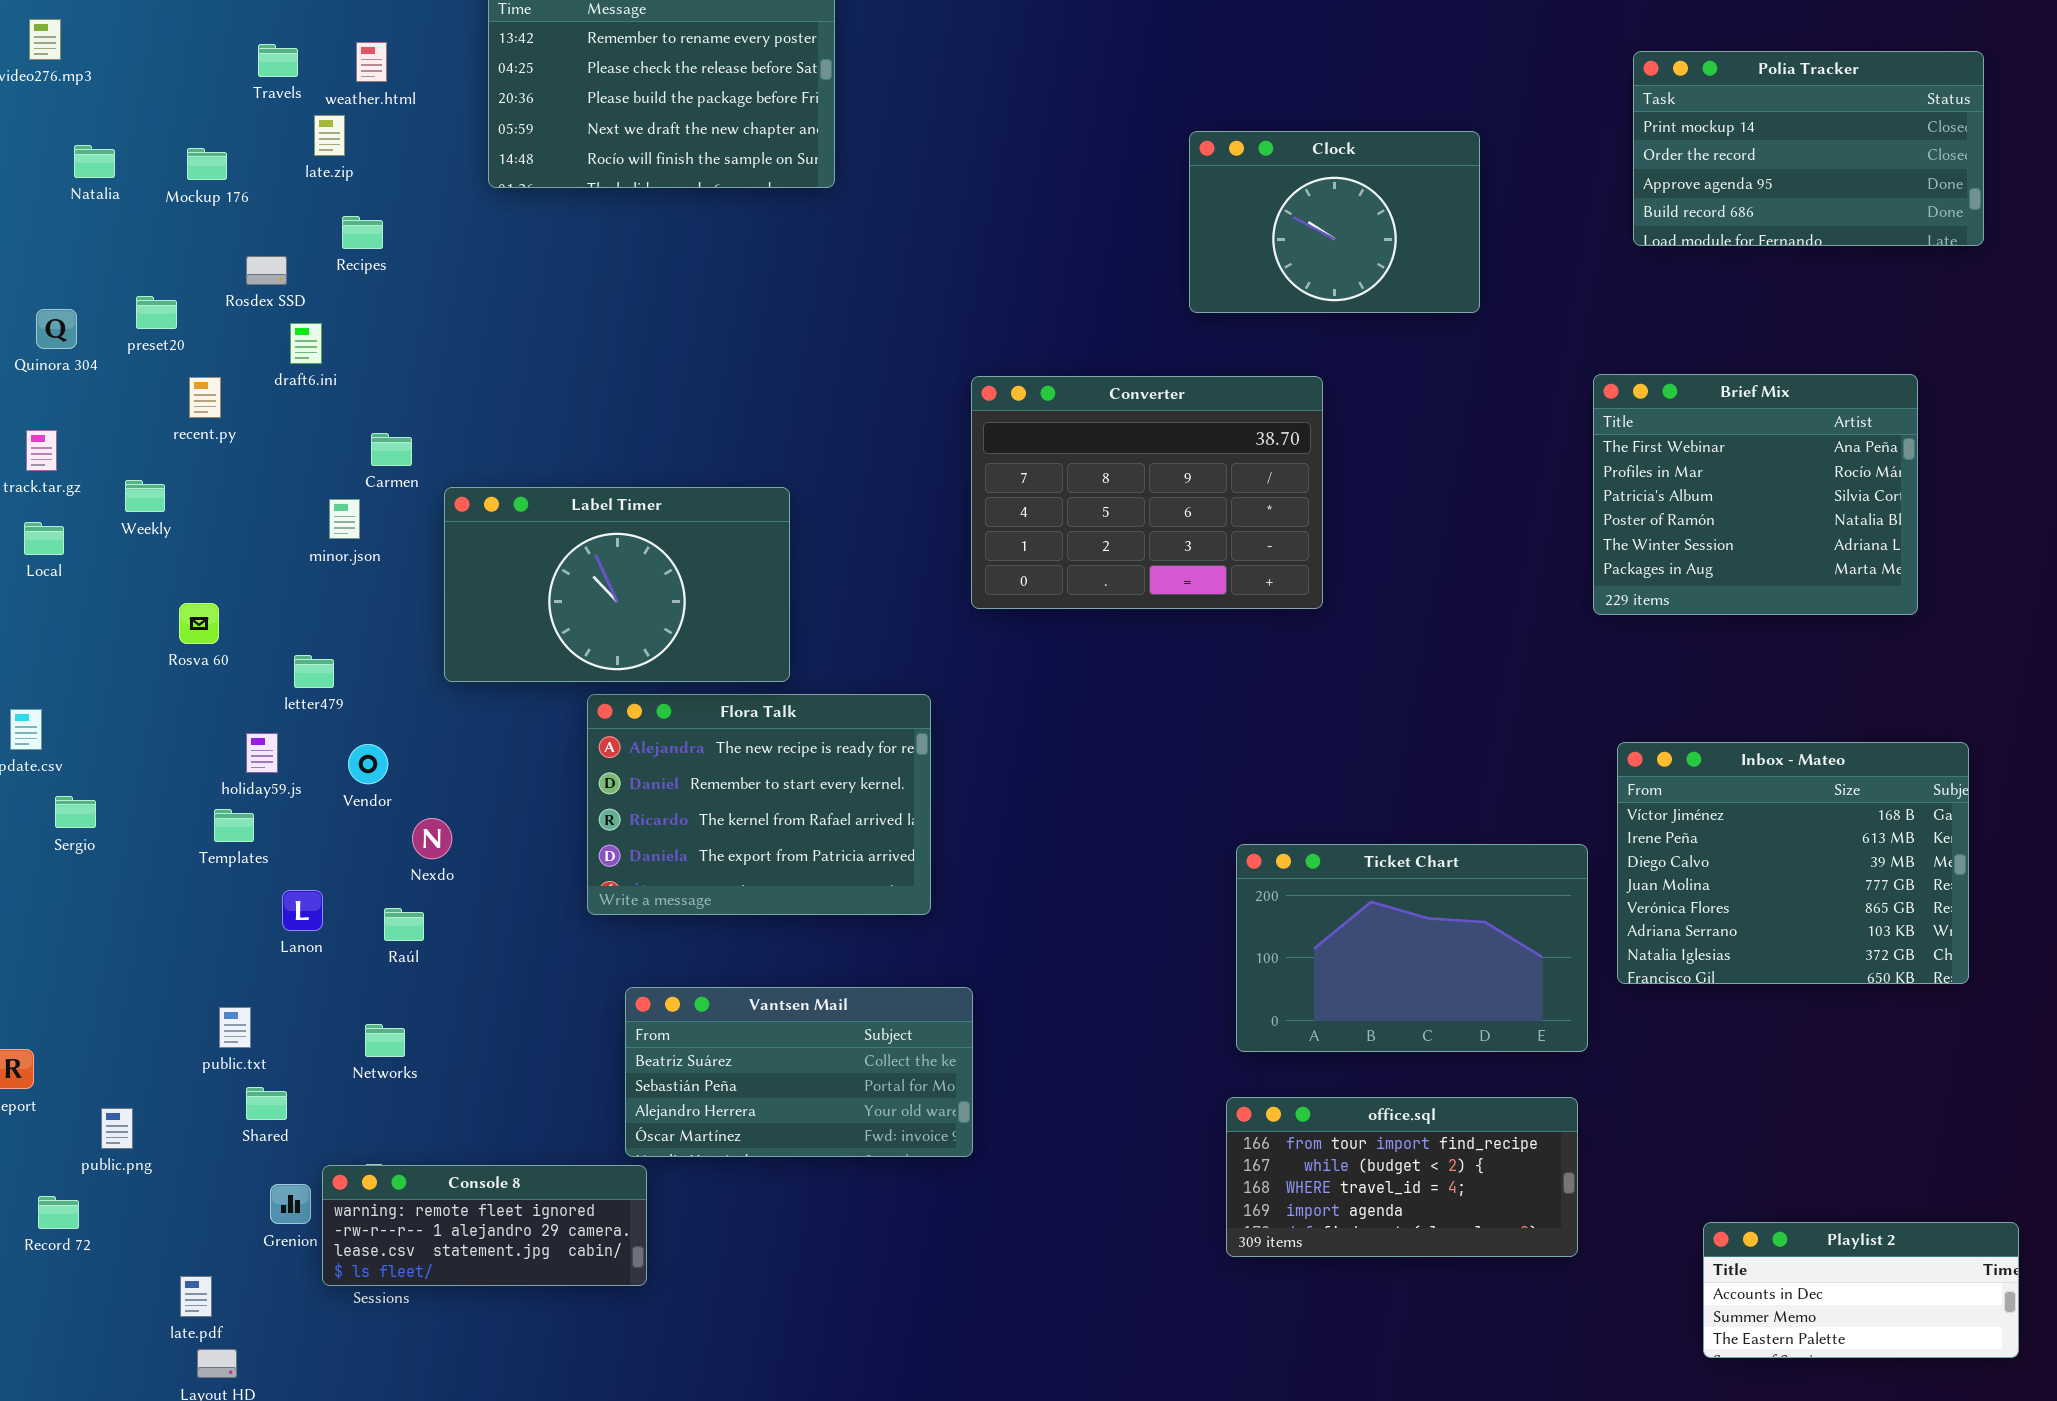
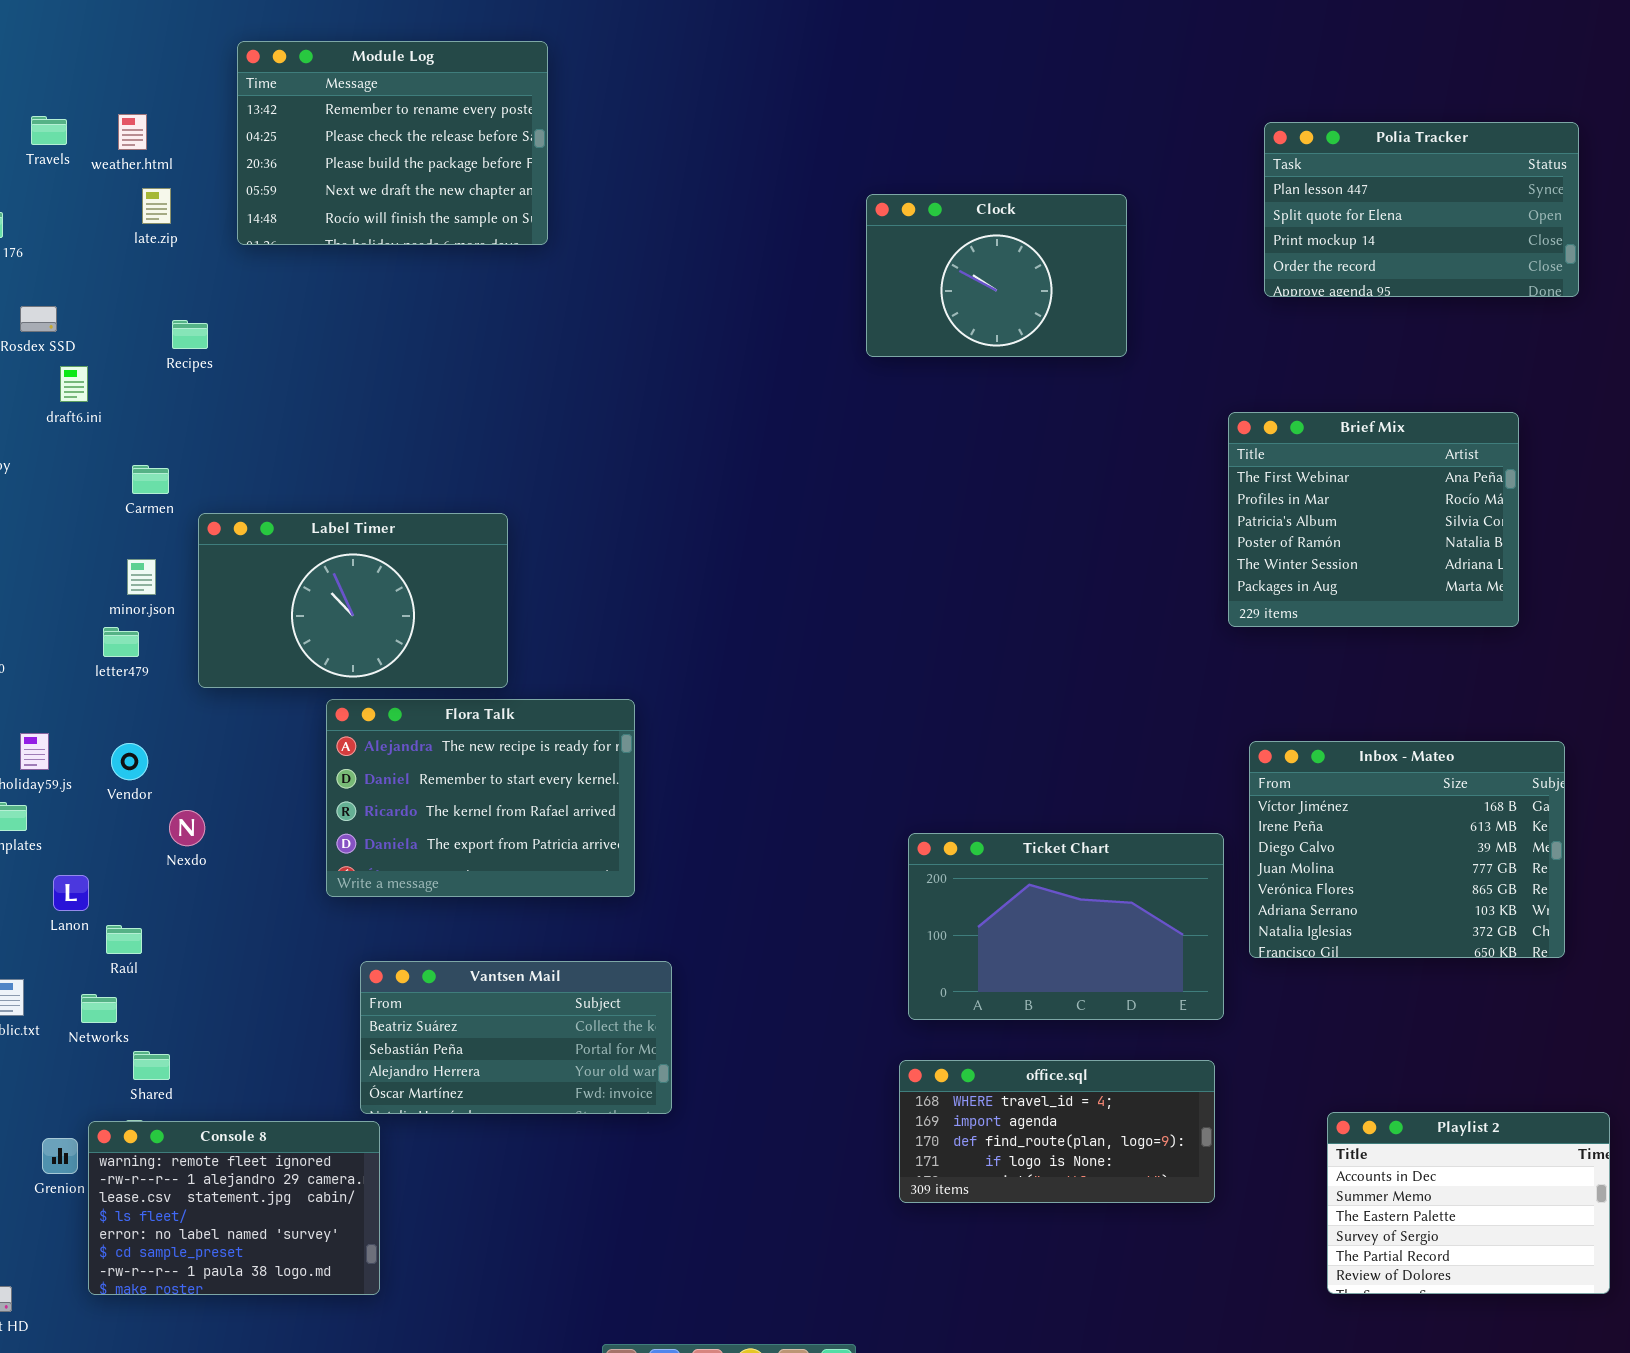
Polia Tracker: [1633,51,1984,246] -> [1264,122,1579,297], scrolled up 2 rows
late.zip: [314,115,345,156] -> [142,188,171,224], moved
Recipes: [342,216,383,249] -> [172,320,208,349], moved
Converter: [971,376,1323,609] -> none, closed
minor.json: [329,499,360,539] -> [127,559,156,595], moved
letter479: [294,655,334,688] -> [103,627,139,657], moved
Raúl: [384,908,424,941] -> [106,925,142,954], moved
Networks: [365,1024,405,1057] -> [81,994,117,1023], moved
Shared: [246,1087,287,1120] -> [133,1051,170,1080], moved
office.sql: [1226,1097,1578,1257] -> [899,1060,1215,1203], scrolled down 2 rows
Console 8: [322,1165,647,1286] -> [88,1121,380,1295], resized
Playlist 2: [1703,1222,2019,1358] -> [1327,1112,1610,1294], resized

